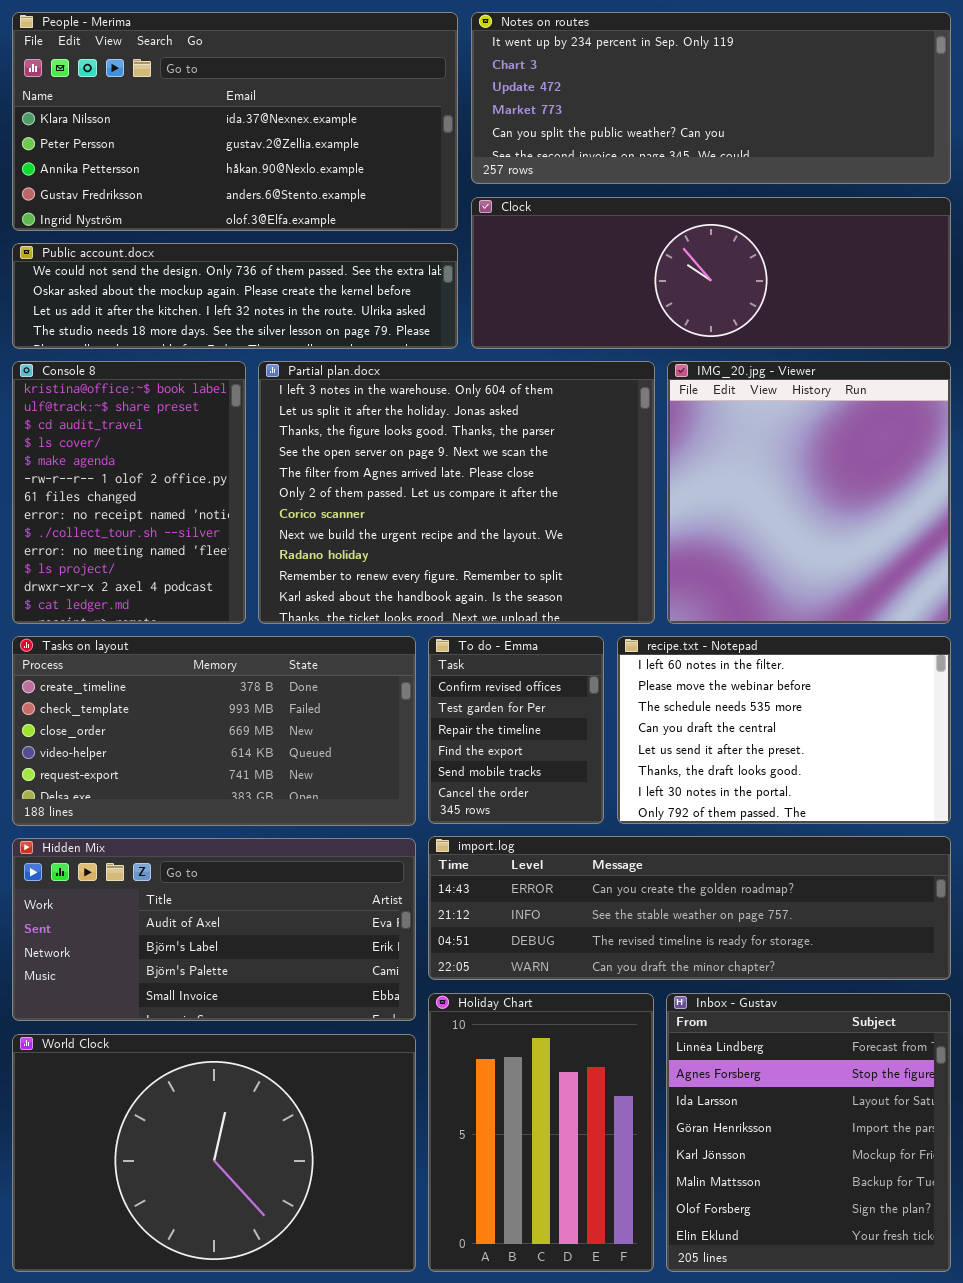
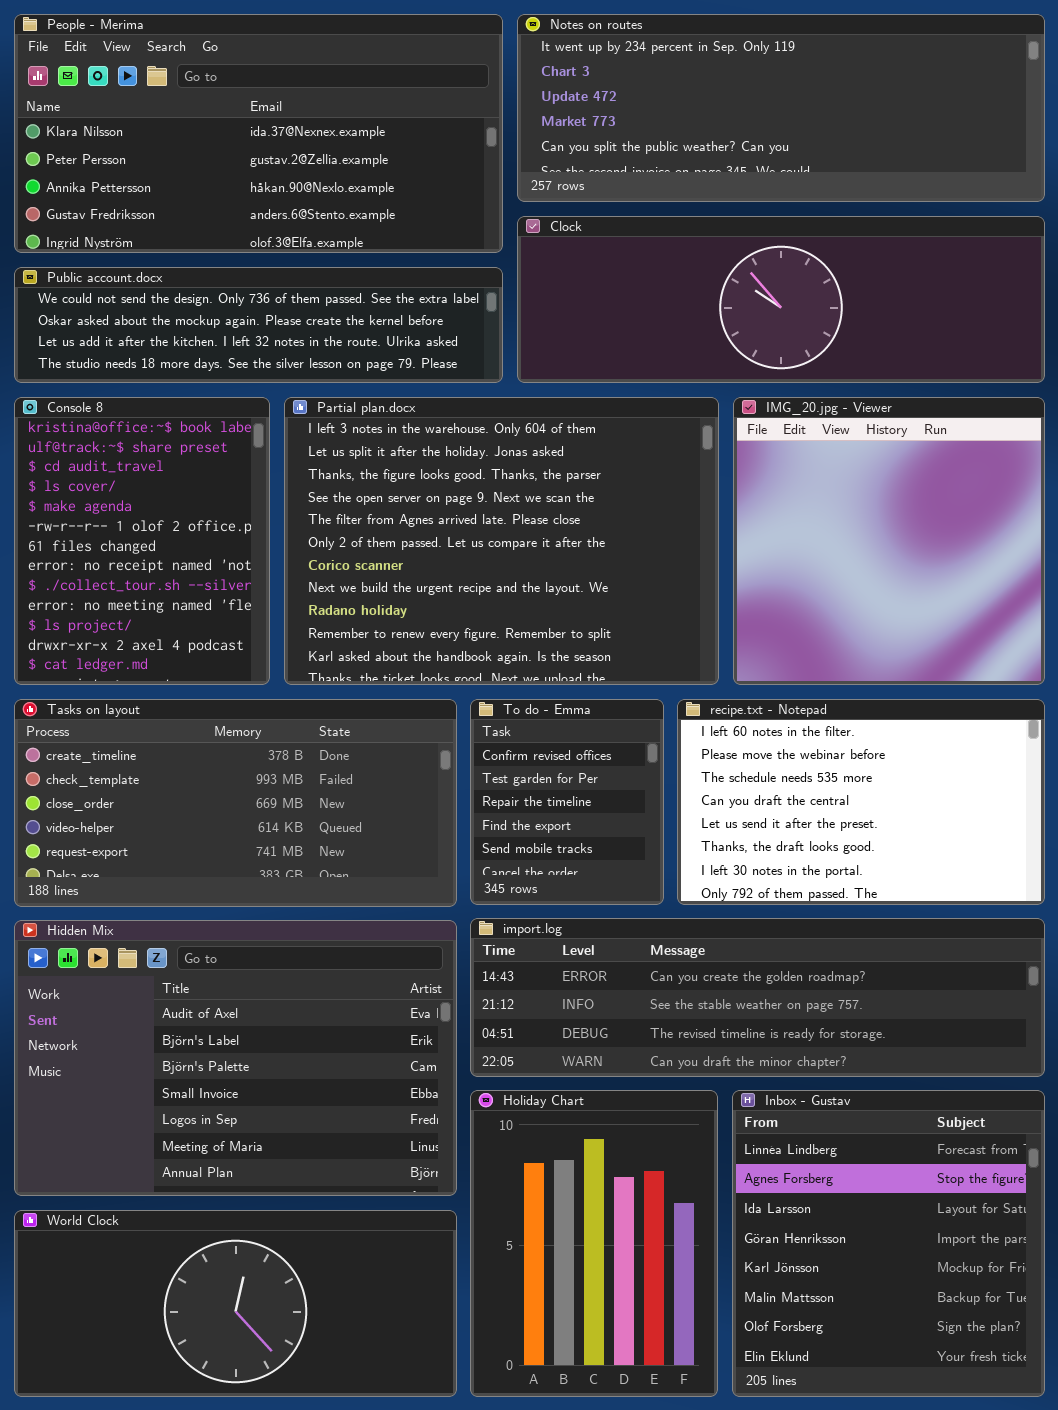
Hidden Mix: [12,838,416,1021] -> [14,920,457,1196], resized
World Clock: [12,1034,416,1272] -> [14,1210,457,1397], resized

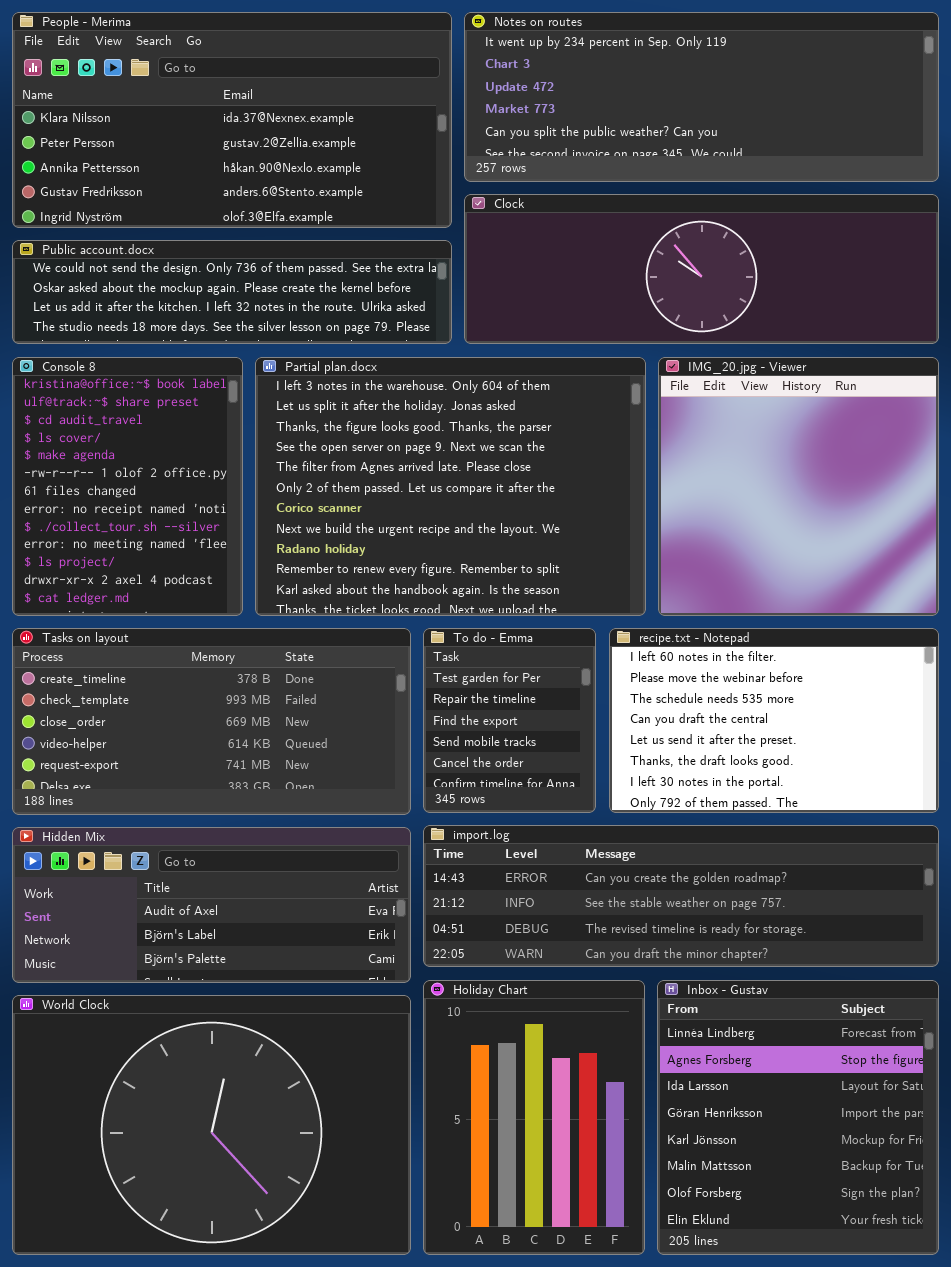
To do - Emma: [470,699,664,905] -> [423,628,596,813], scrolled down 1 row
Hidden Mix: [14,920,457,1196] -> [12,827,411,983], resized
World Clock: [14,1210,457,1397] -> [12,995,411,1255], resized

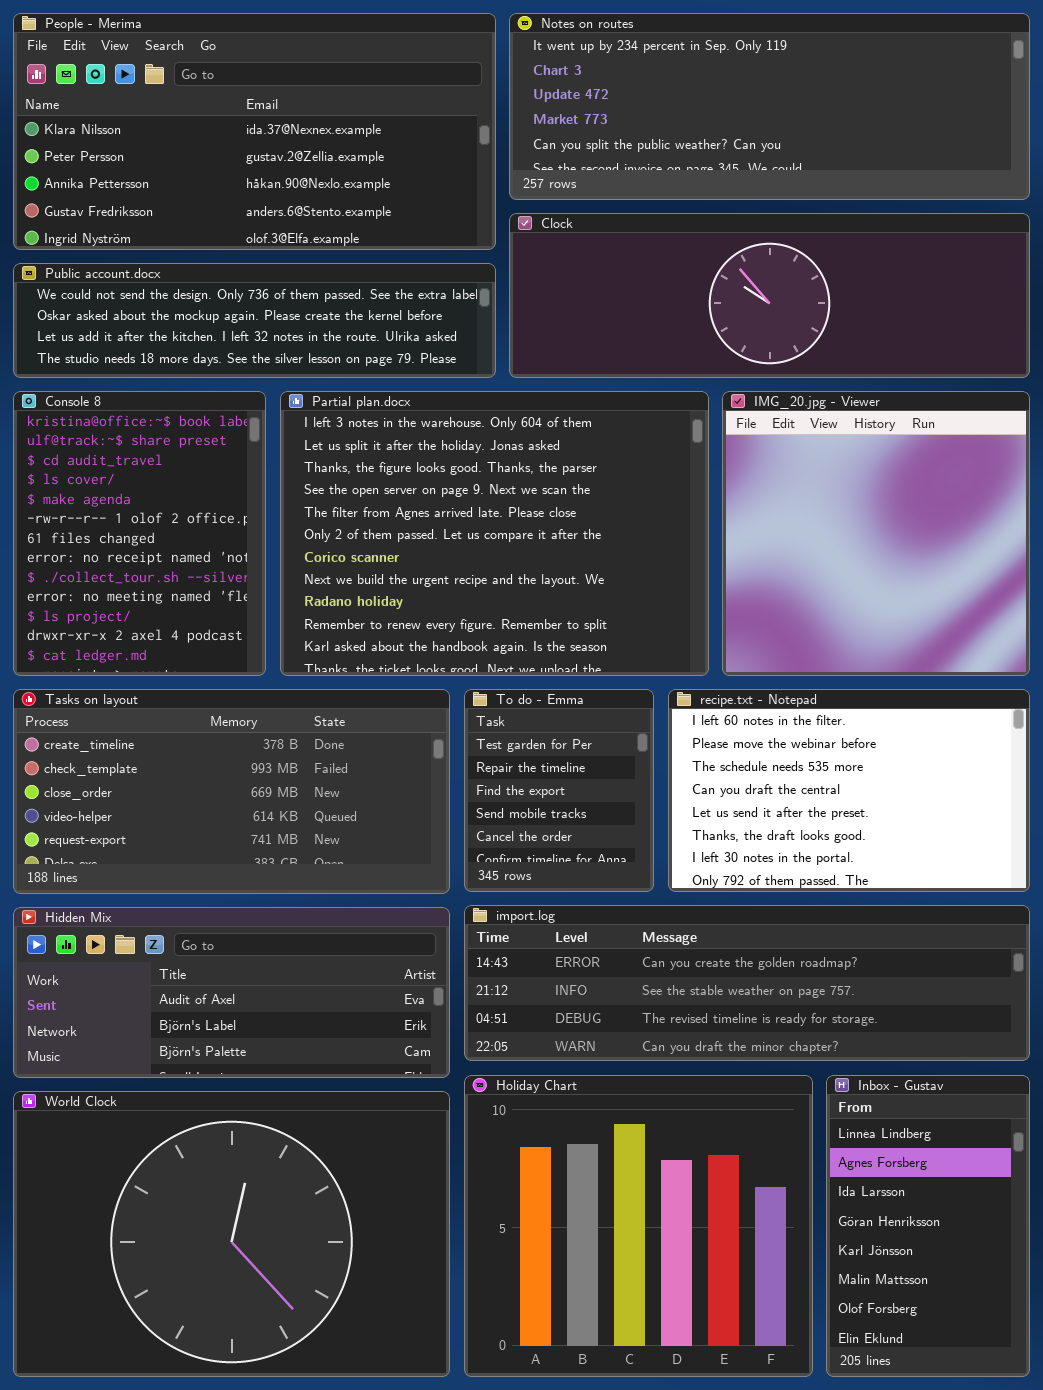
Holiday Chart: [423,980,645,1255] -> [464,1075,813,1377], resized
Inbox - Gustav: [657,980,939,1255] -> [826,1075,1030,1377], resized

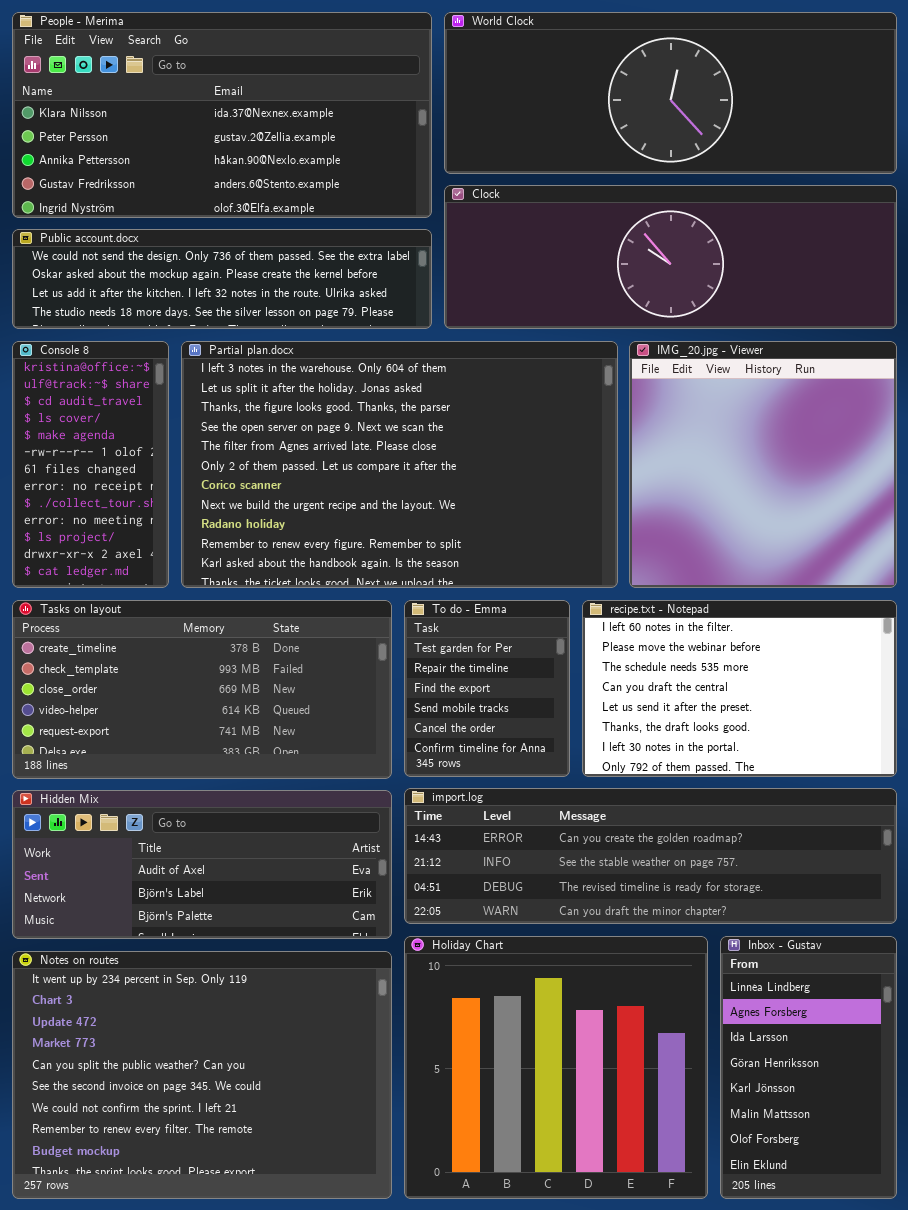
Notes on routes: [509,13,1030,200] -> [12,951,392,1199], moved, resized
Console 8: [13,391,266,676] -> [12,341,169,588], resized
Partial plan.docx: [280,391,709,676] -> [181,341,618,588], resized
World Clock: [13,1091,450,1377] -> [444,12,897,174], moved, resized

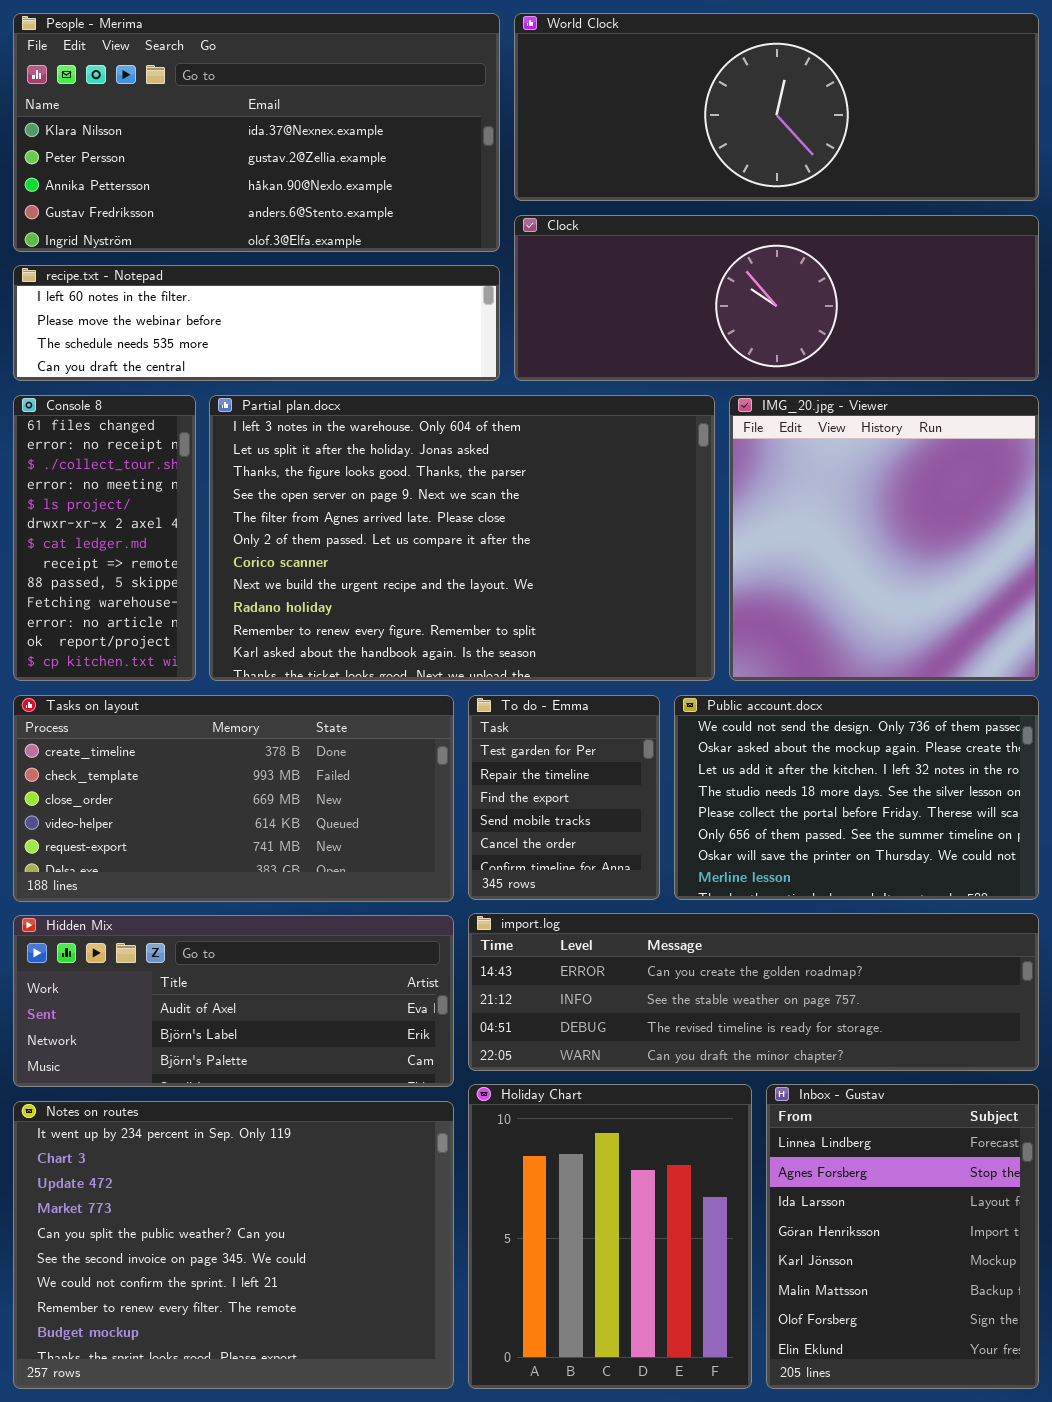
Public account.docx: [12,229,432,329] -> [674,695,1039,900], moved, resized
Console 8: [12,341,169,588] -> [13,395,196,681], scrolled down 6 rows
recipe.txt - Notepad: [582,600,897,777] -> [13,265,500,381], moved, resized
Holiday Chart: [404,936,708,1199] -> [468,1084,752,1389], resized
Inbox - Gustav: [720,936,897,1199] -> [766,1084,1039,1389], resized

